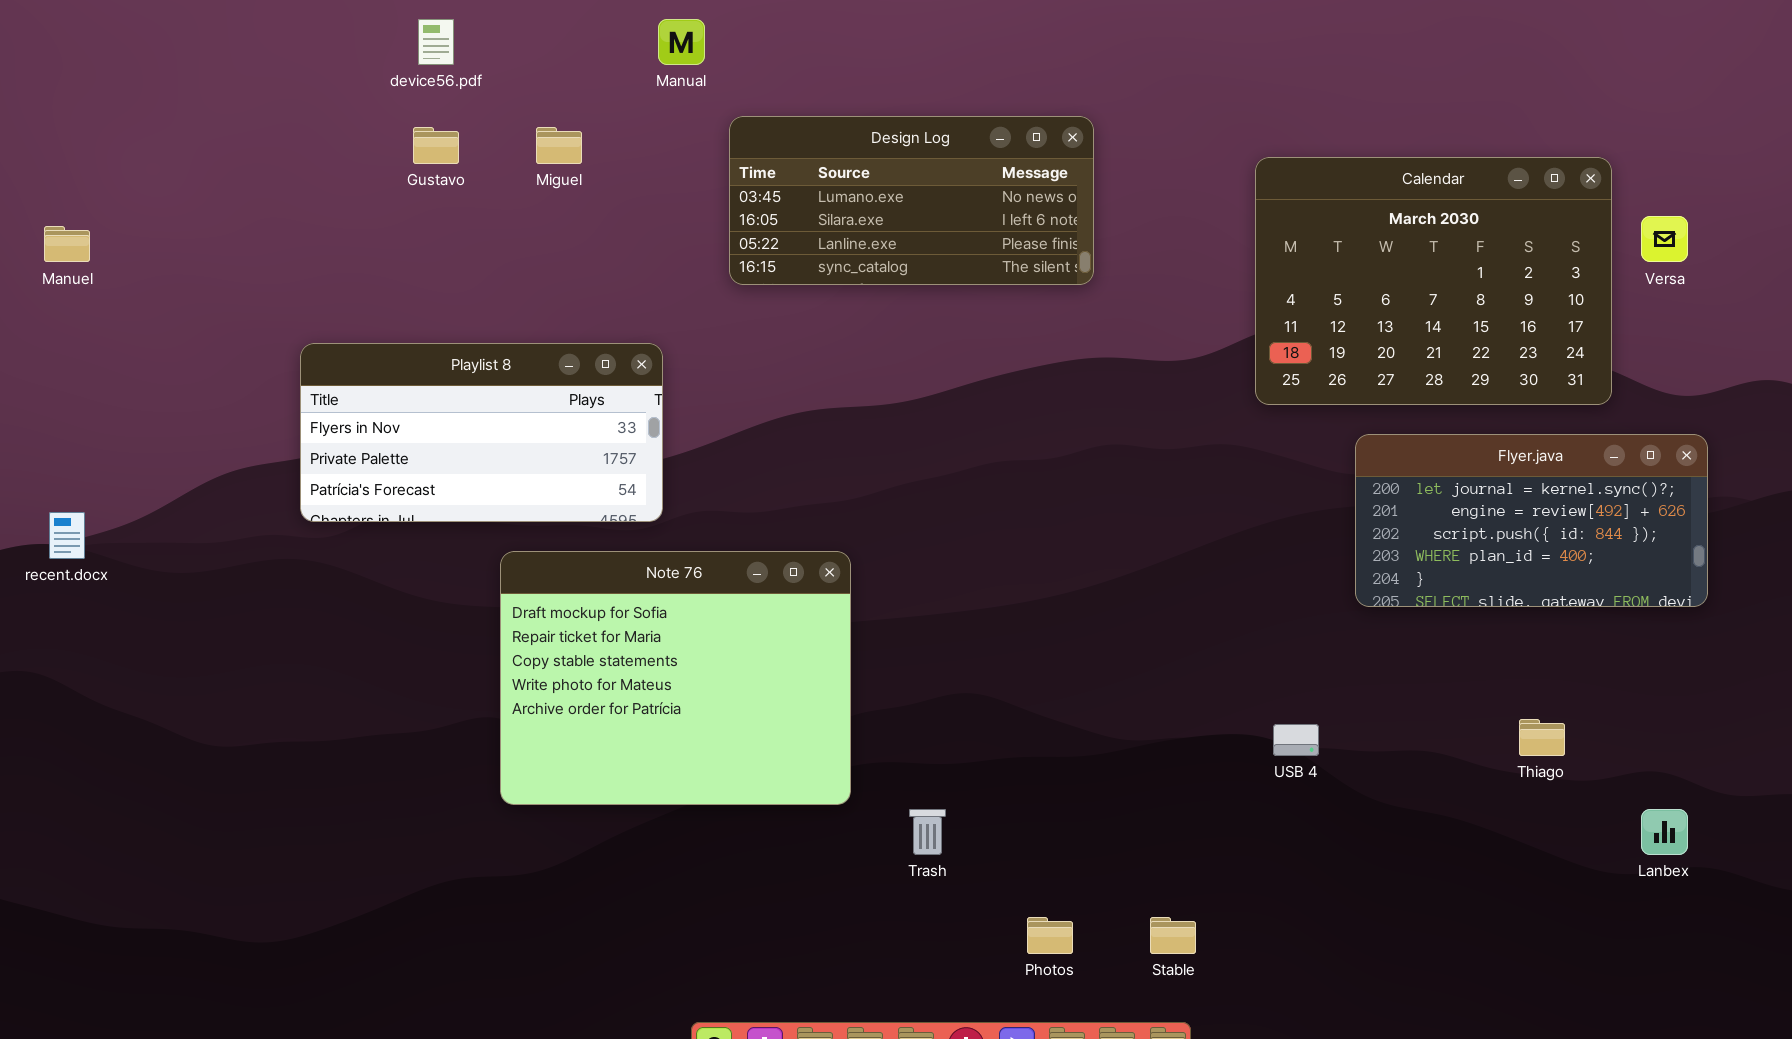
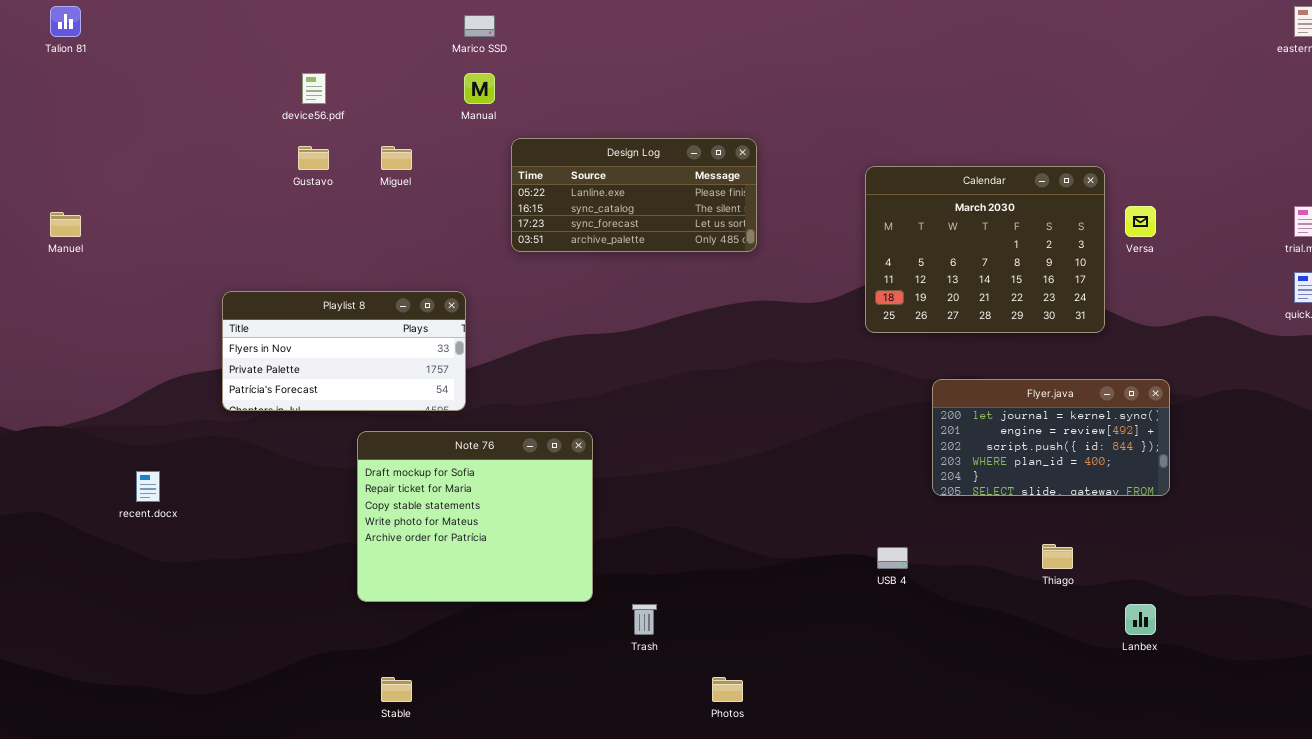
Design Log: [729,116,1094,285] -> [511,138,757,252], scrolled down 2 rows
Flyer.java: [1355,434,1708,607] -> [932,379,1170,496], moved
recent.docx: [49,512,85,559] -> [136,471,160,502], moved
Stable: [1150,917,1196,954] -> [381,677,412,702], moved

